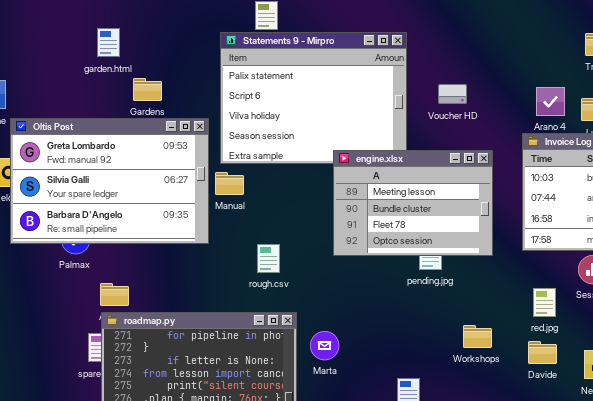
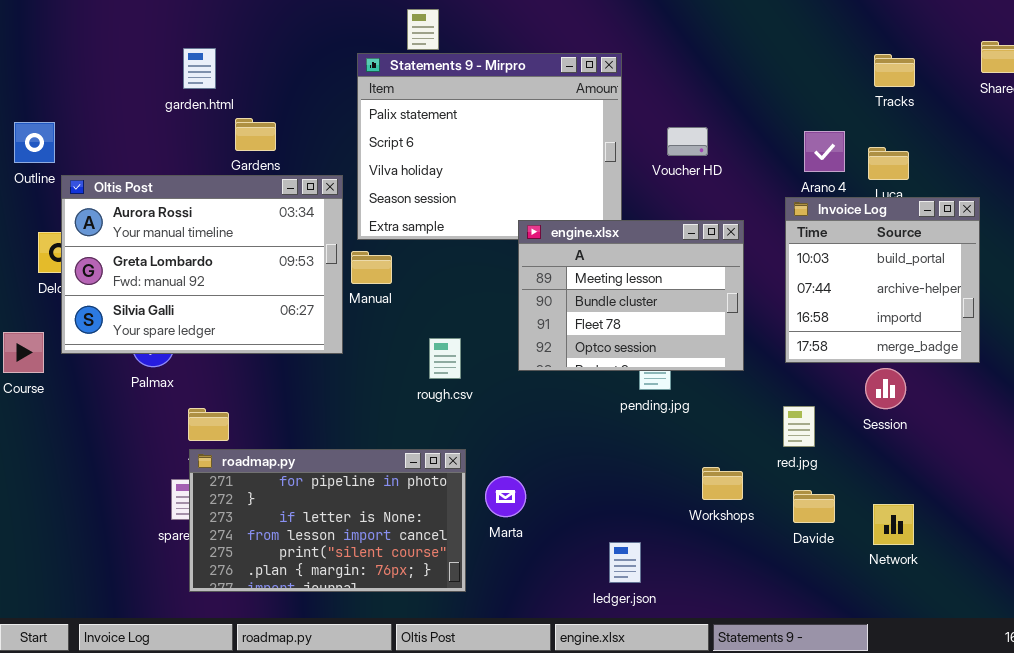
Oltis Post: [10,118,209,244] -> [61,175,343,354], scrolled up 1 row
rough.csv: [257,244,280,273] -> [429,338,461,379], moved
red.jpg: [533,288,556,317] -> [783,406,815,447], moved

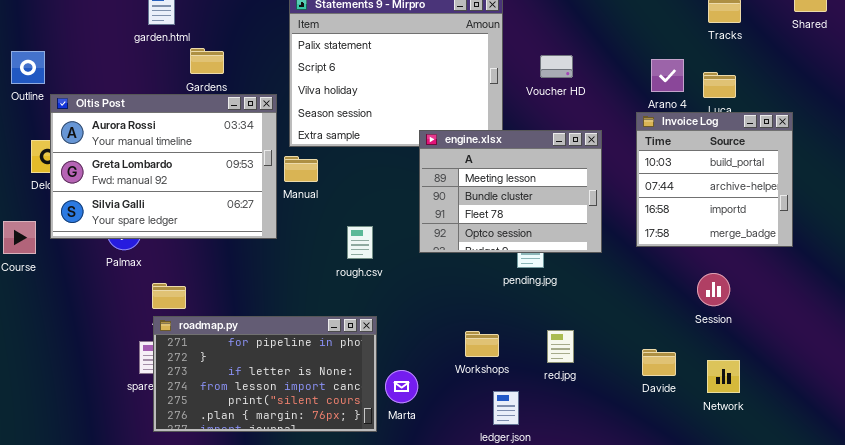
Session: [865,368,906,409] -> [697,273,730,306], moved
red.jpg: [783,406,815,447] -> [547,330,574,363], moved
Workshops: [702,467,743,500] -> [465,331,499,357], moved
Marta: [485,476,526,517] -> [385,370,418,403], moved

